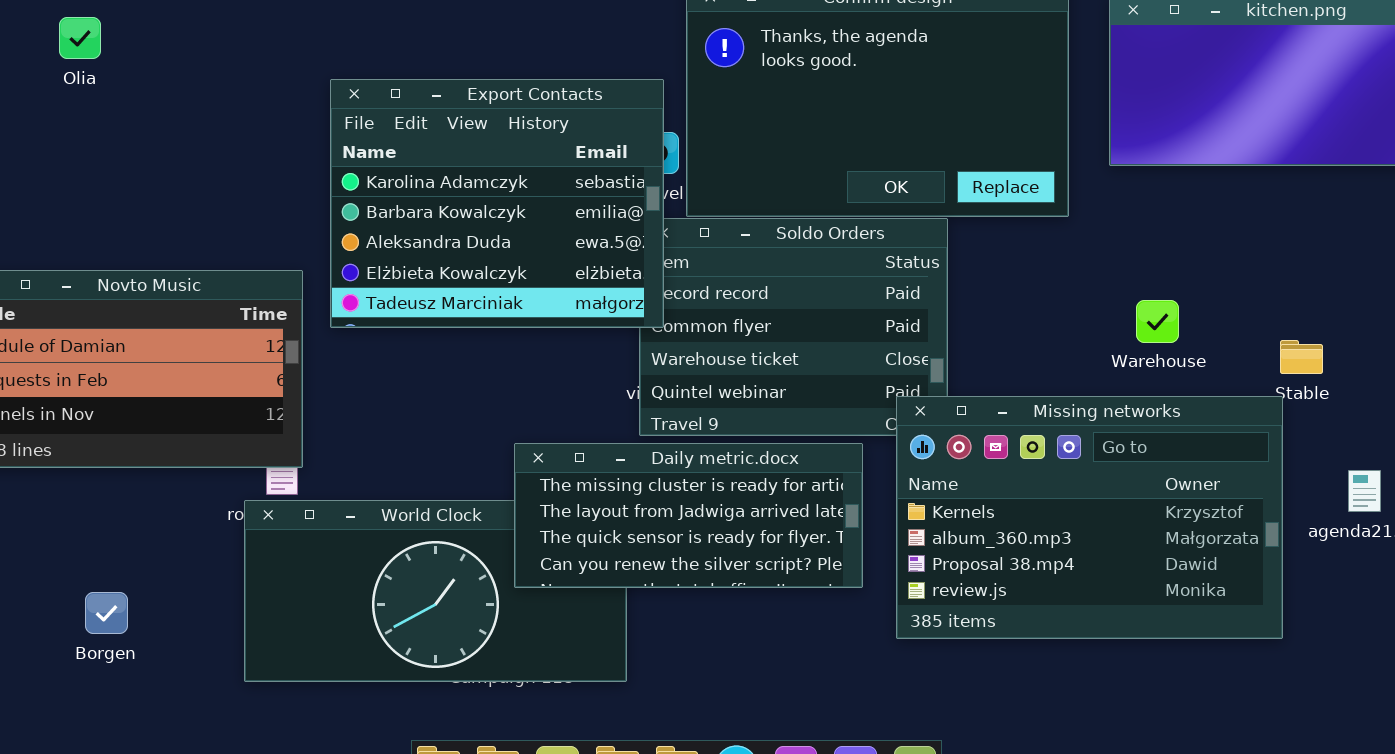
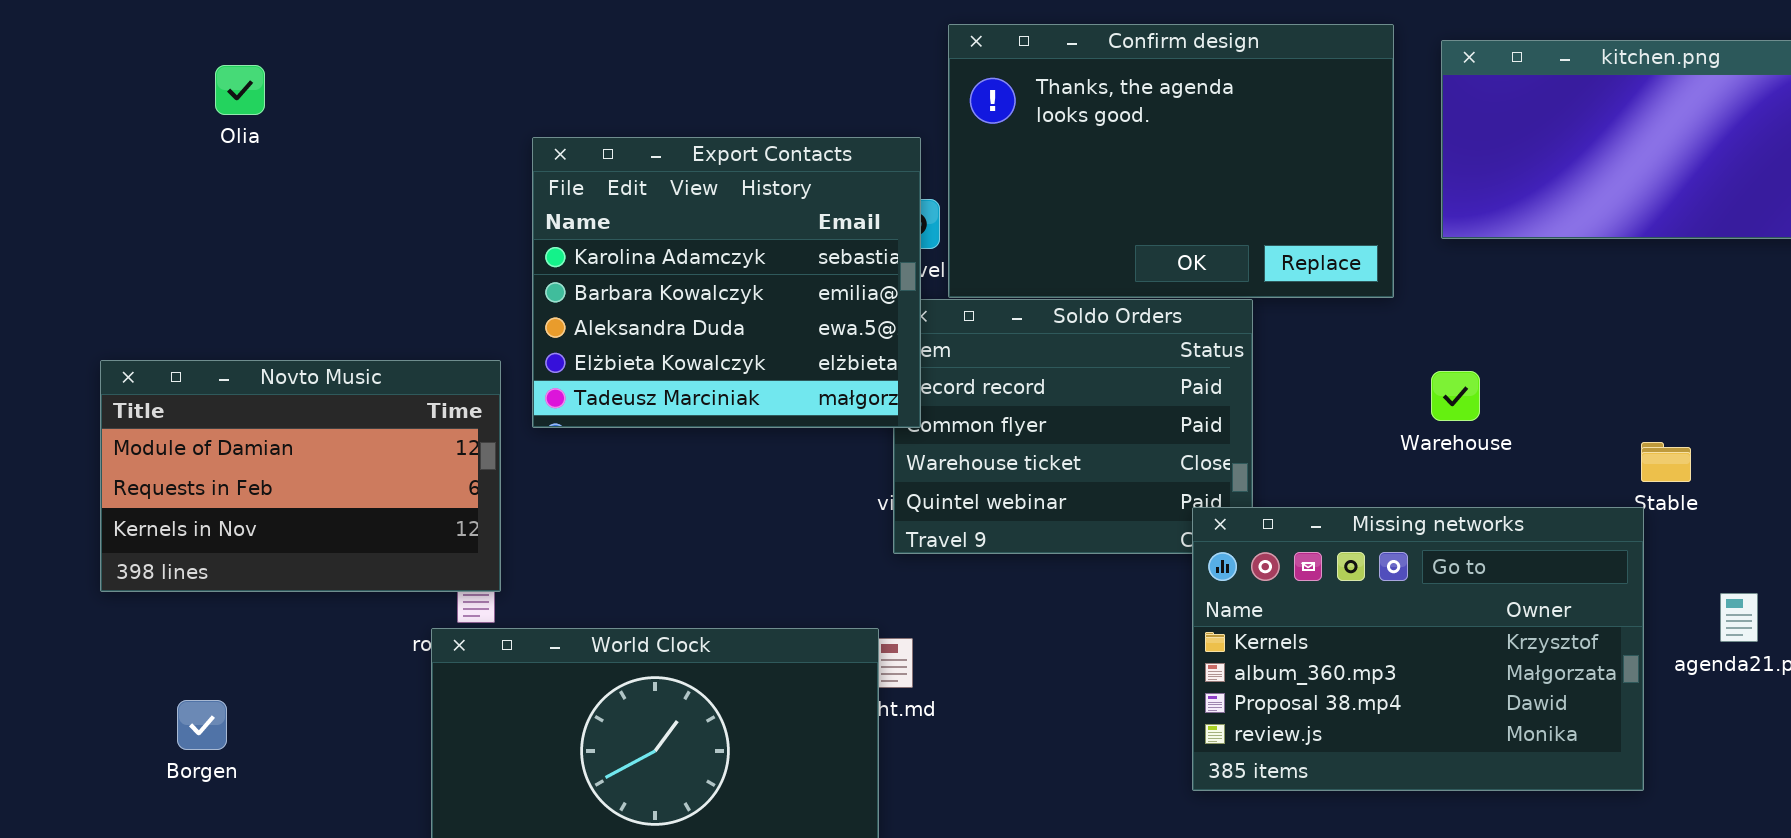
Warehouse: [1136,300,1179,343] -> [1431,371,1480,421], moved
Daily metric.docx: [514,443,863,588] -> none, closed
Borgen: [85,592,128,634] -> [177,700,227,750], moved

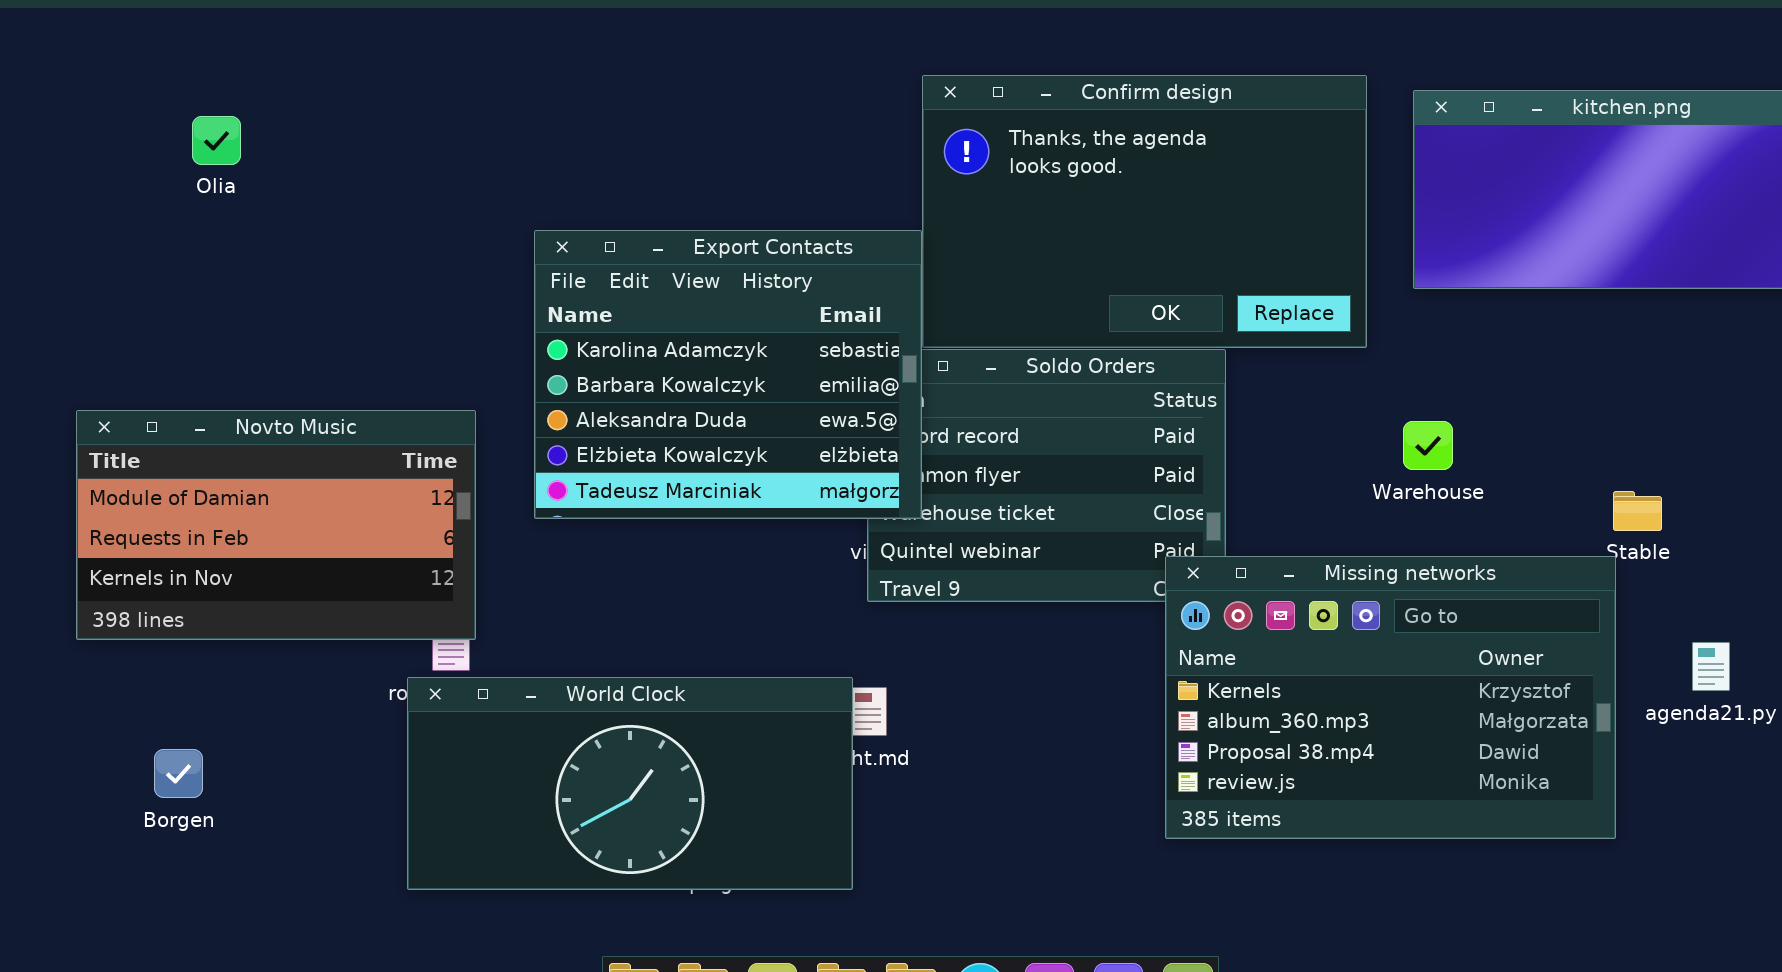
Export Contacts: [532,137,921,428] -> [534,230,922,519], moved

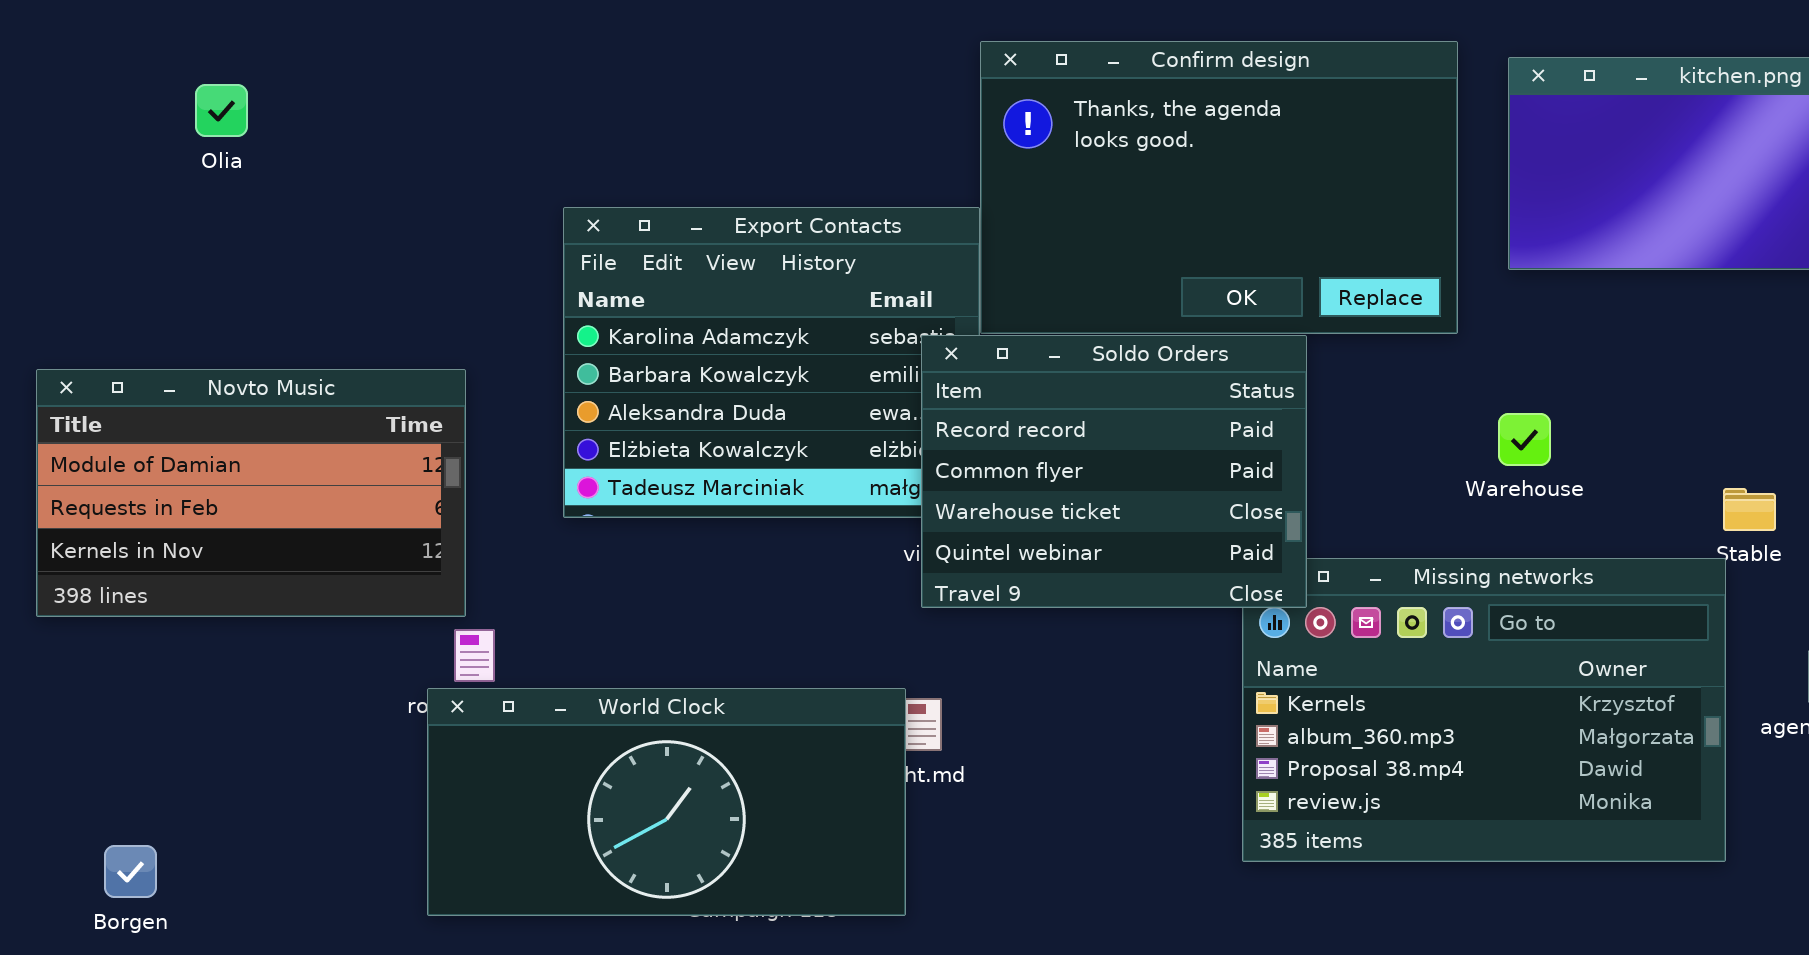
Soldo Orders: [867,349,1226,602] -> [921,335,1307,608], raised
Novto Music: [76,410,476,640] -> [36,369,466,617], moved
Borgen: [154,749,203,798] -> [104,845,157,898], moved

